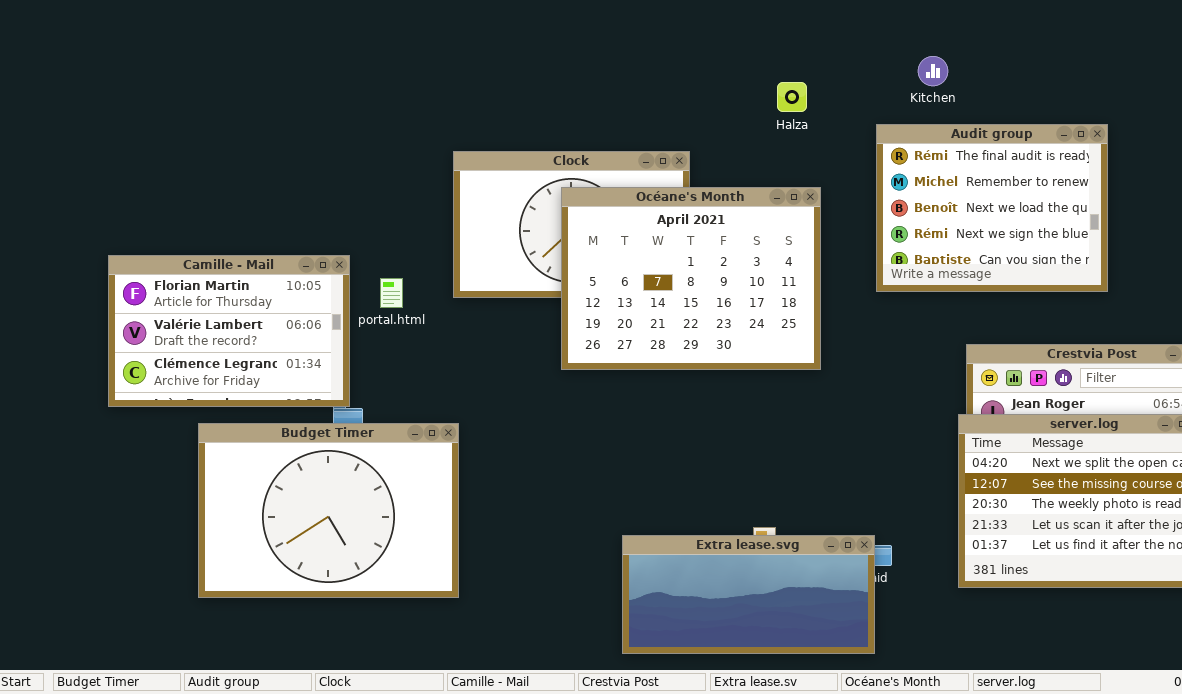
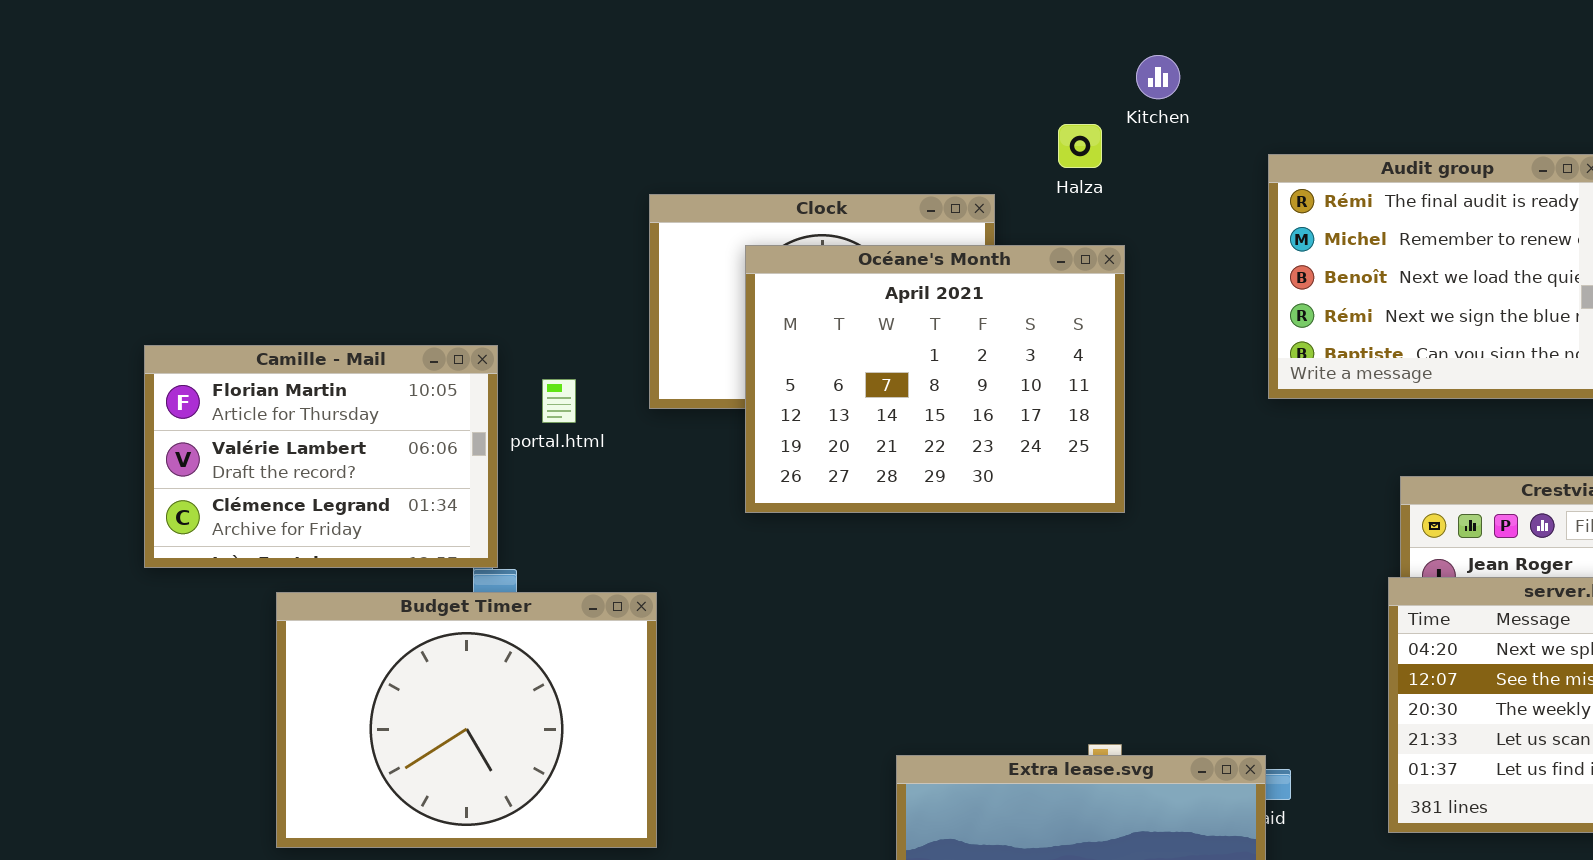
Kitchen: [918,56,948,86] -> [1136,55,1180,99], moved
Halza: [777,82,807,112] -> [1058,124,1102,168], moved
Océane's Month: [561,187,821,370] -> [745,245,1125,513], moved

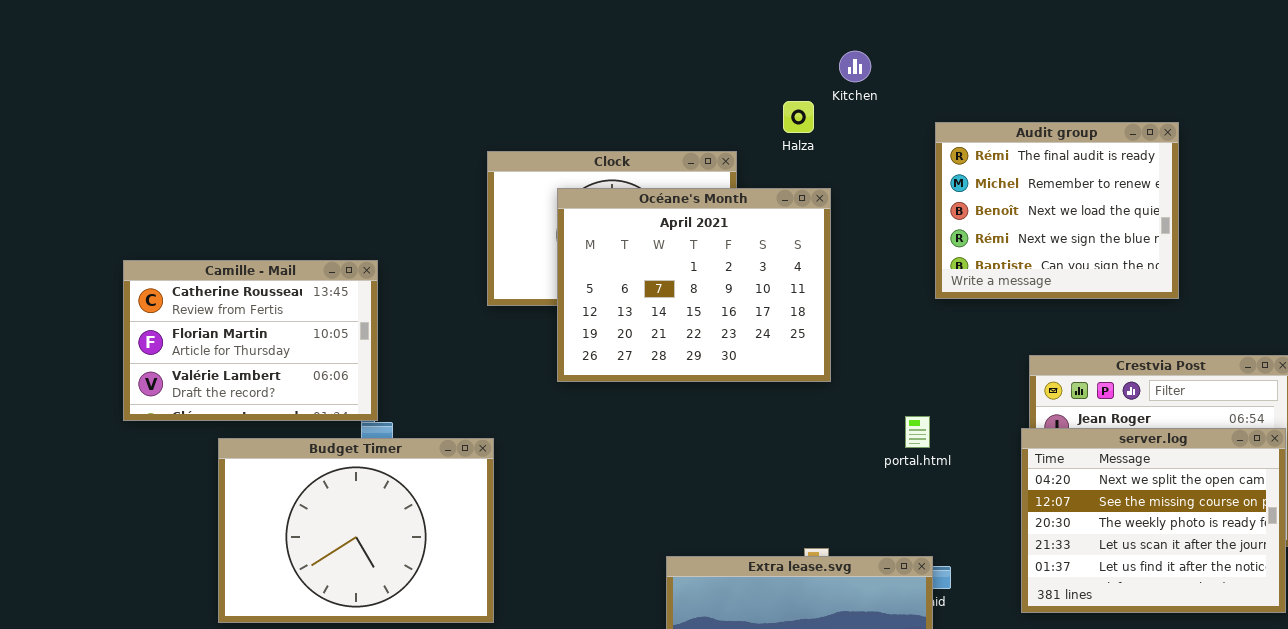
Camille - Mail: [144,345,498,568] -> [123,260,378,421], scrolled up 1 row
portal.html: [542,379,576,423] -> [905,416,930,448], moved

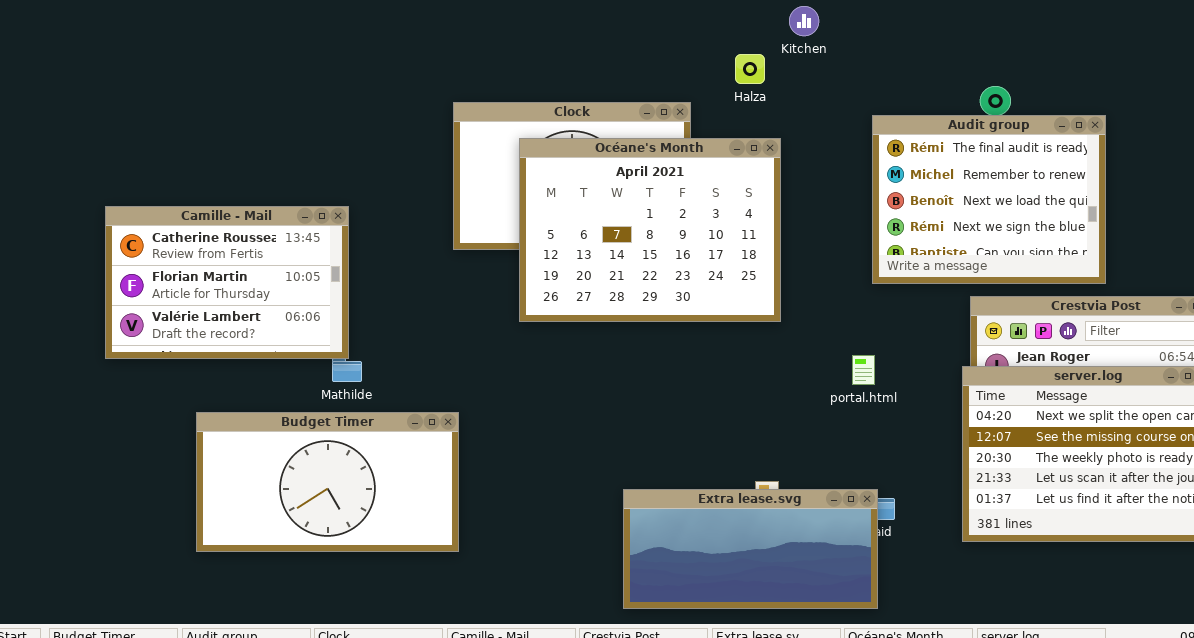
Audit group: [935,122,1179,299] -> [872,115,1106,284], moved
Budget Timer: [218,438,494,623] -> [196,412,459,552], resized

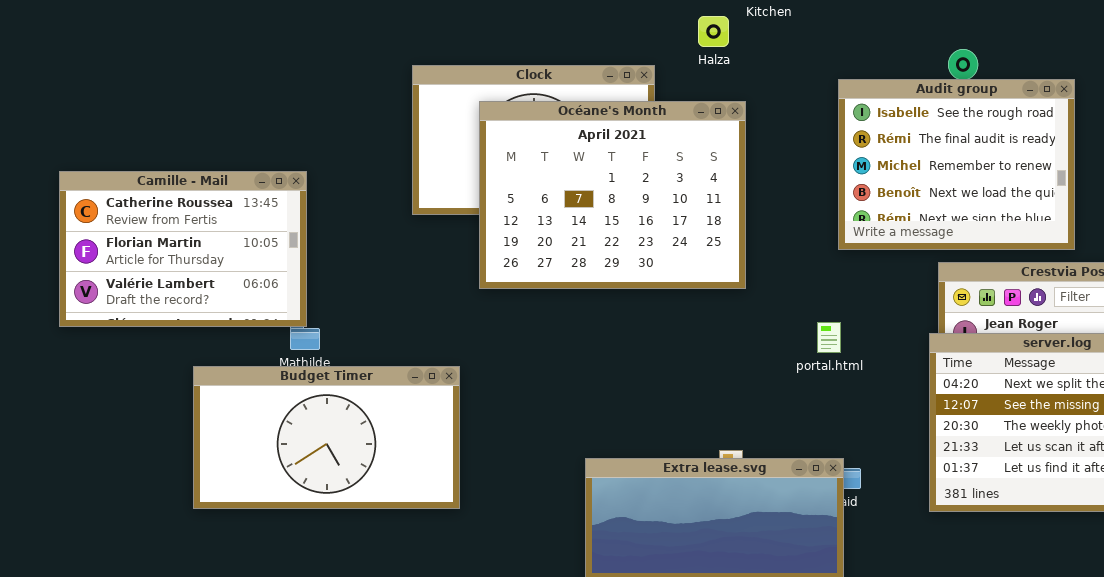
Audit group: [872,115,1106,284] -> [838,79,1075,250], scrolled up 1 row
Budget Timer: [196,412,459,552] -> [193,366,460,509], moved

